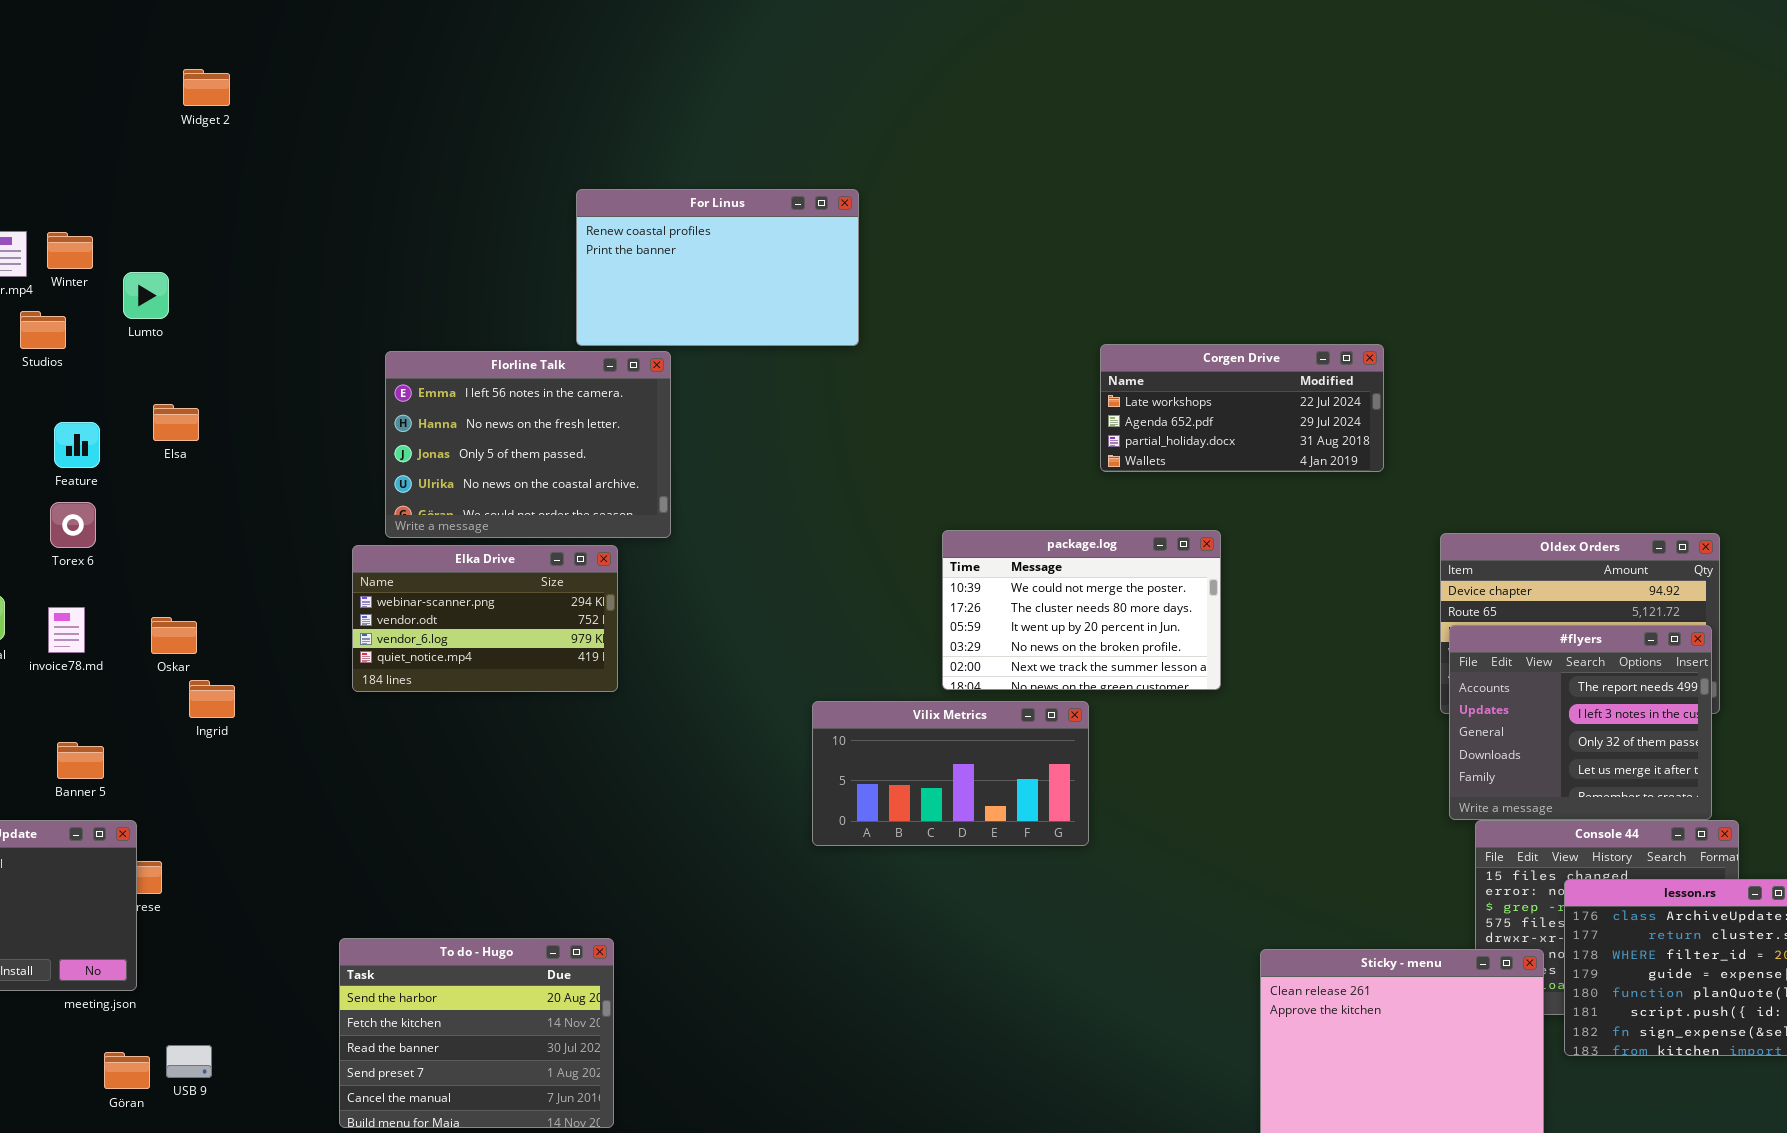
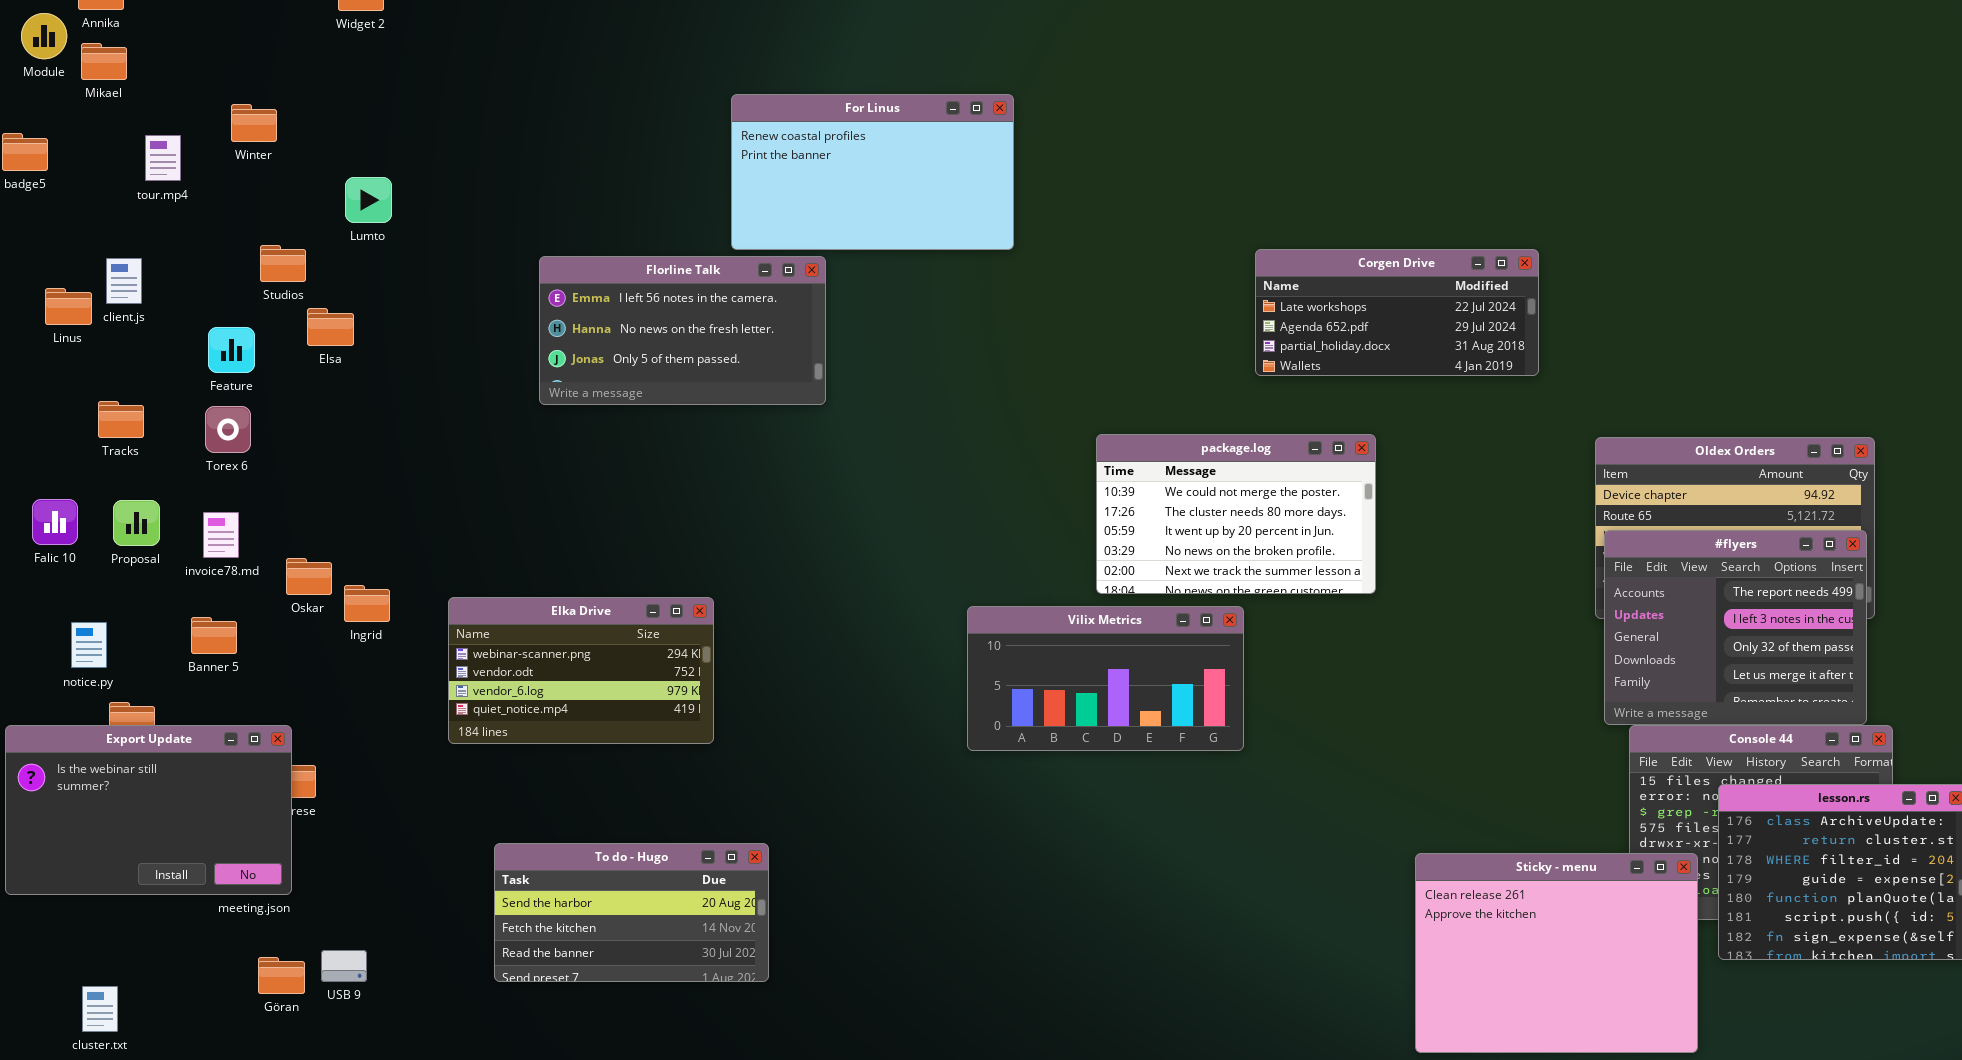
Winter: [47,232,93,269] -> [231,104,277,142], moved
Lumto: [123,272,169,319] -> [345,177,392,223], moved
Studios: [20,311,66,349] -> [260,245,306,282], moved
Florline Talk: [385,351,671,538] -> [539,256,826,405], resized
Elka Drive: [352,545,618,692] -> [448,597,714,744], moved
Oskar: [151,617,197,654] -> [286,558,332,595], moved
Banner 5: [57,742,104,779] -> [191,617,237,654], moved
To do - Hugo: [339,938,614,1128] -> [494,843,769,982], resized

